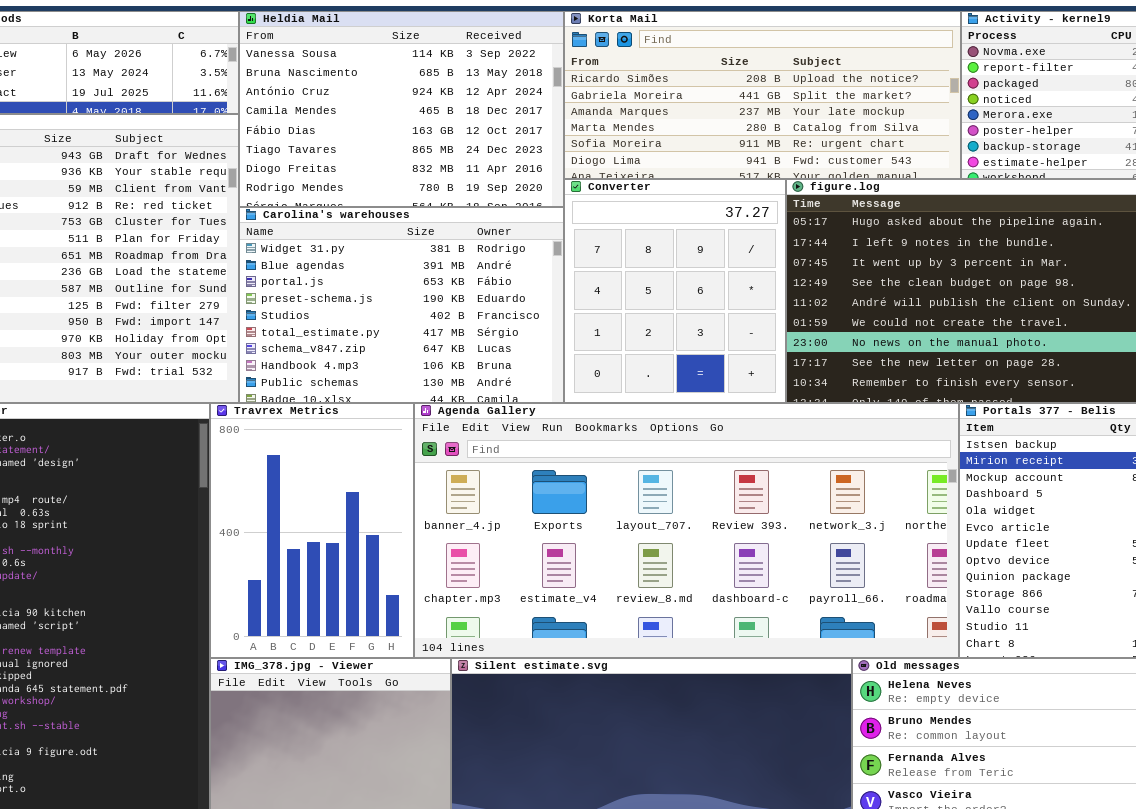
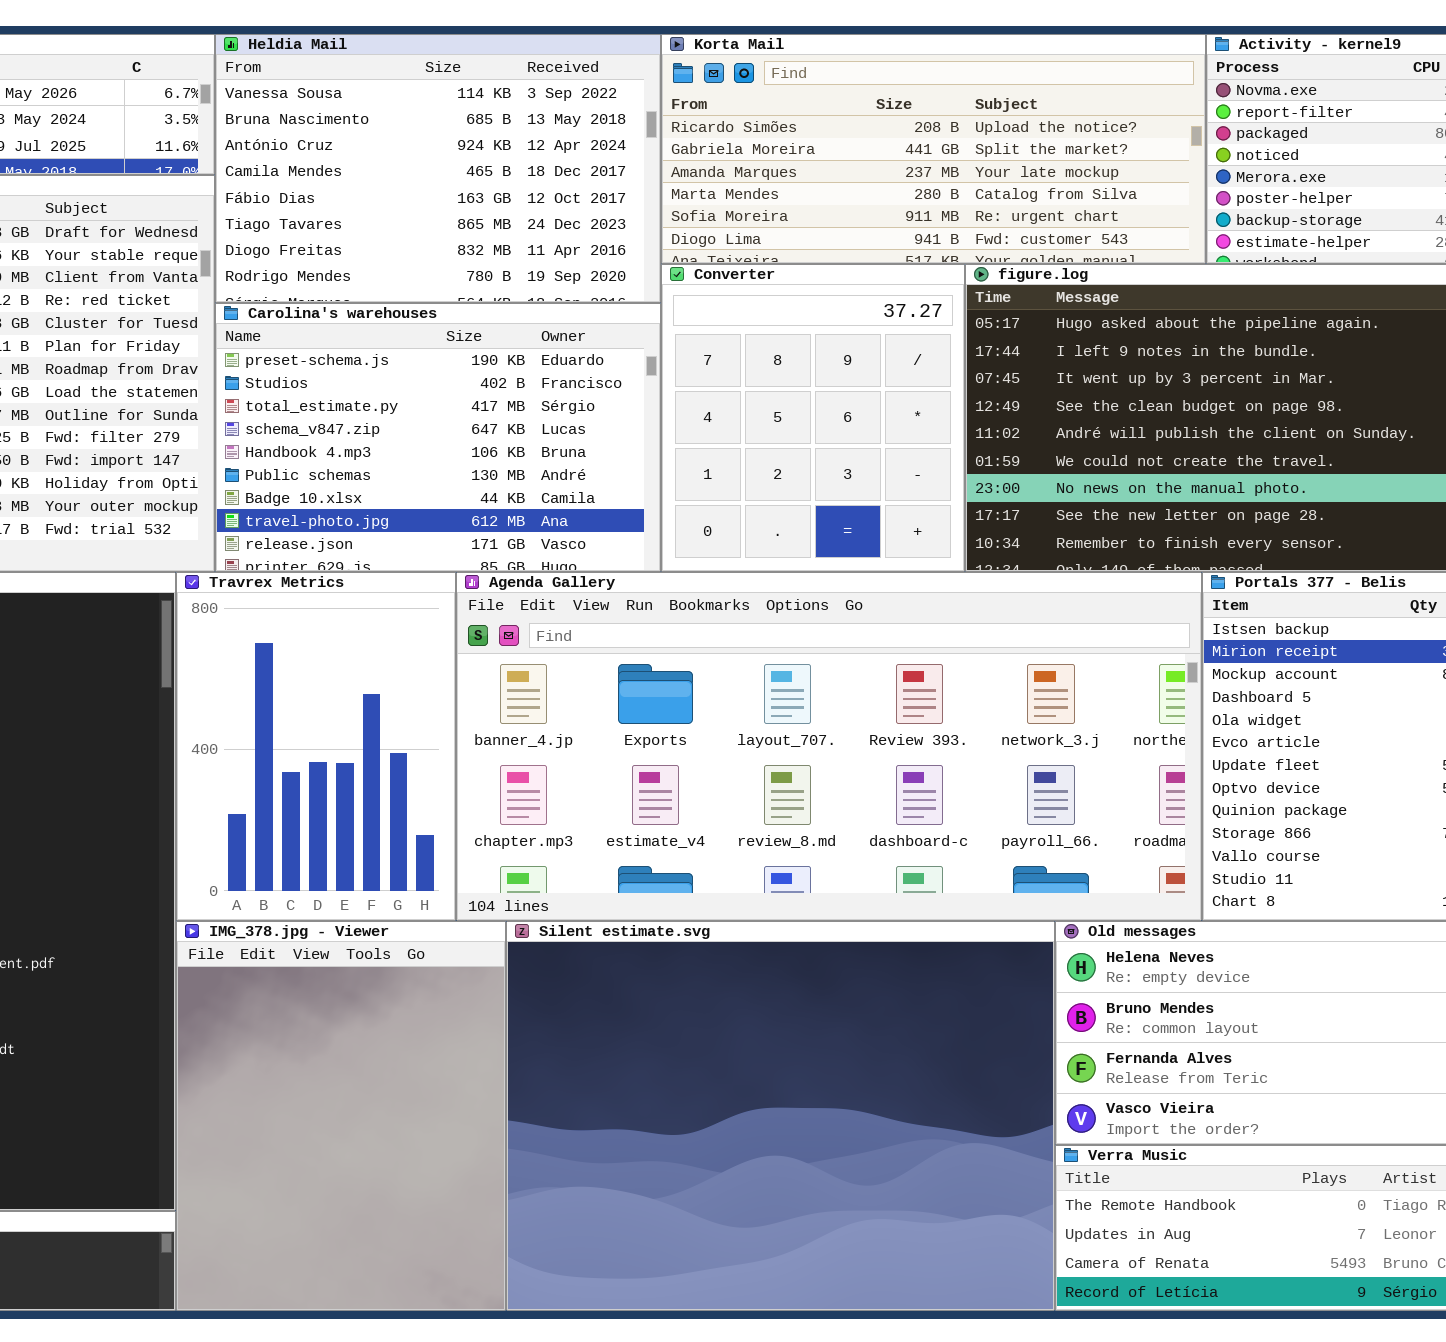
Carolina's warehouses: [239,207,564,403] -> [215,303,661,572], scrolled down 3 rows

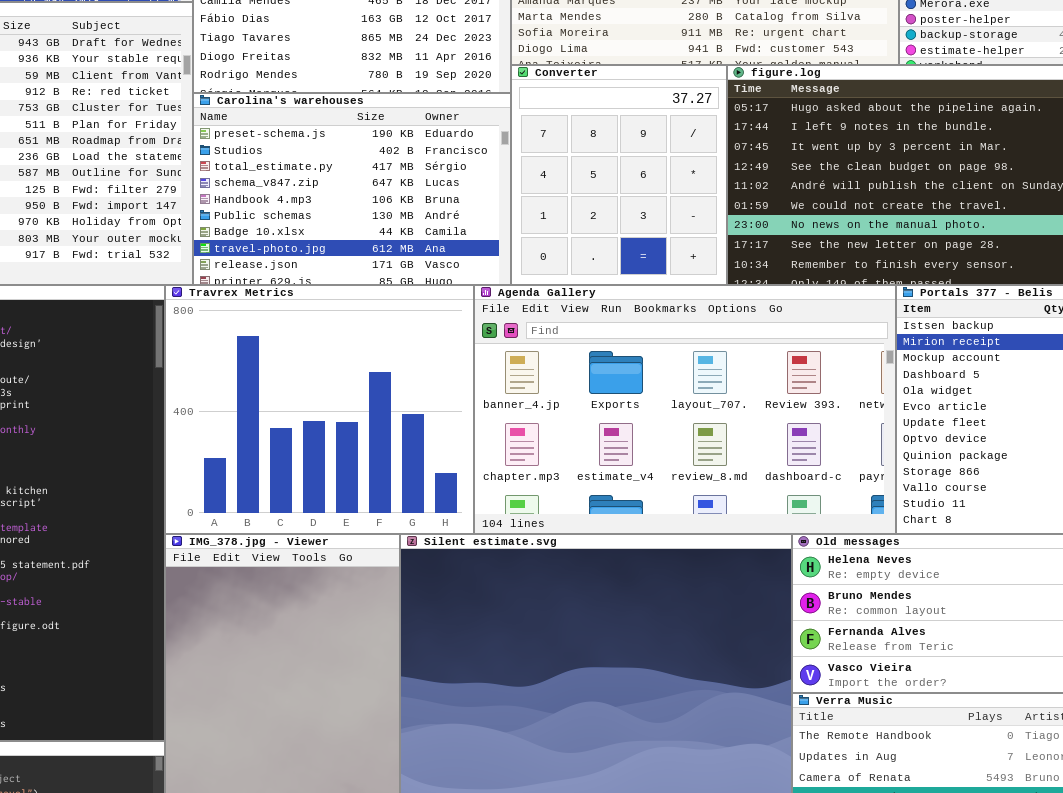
Travrex Metrics: [176,572,456,921] -> [165,285,474,534], resized
Agenda Gallery: [456,572,1202,921] -> [474,285,896,534], resized

